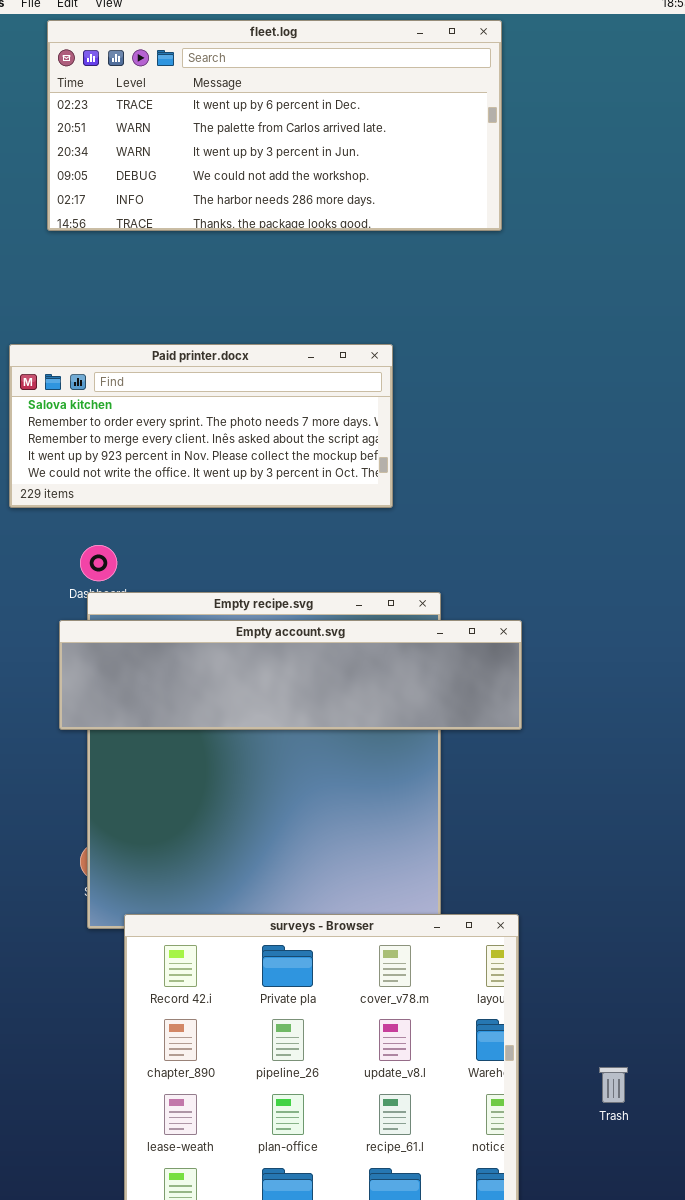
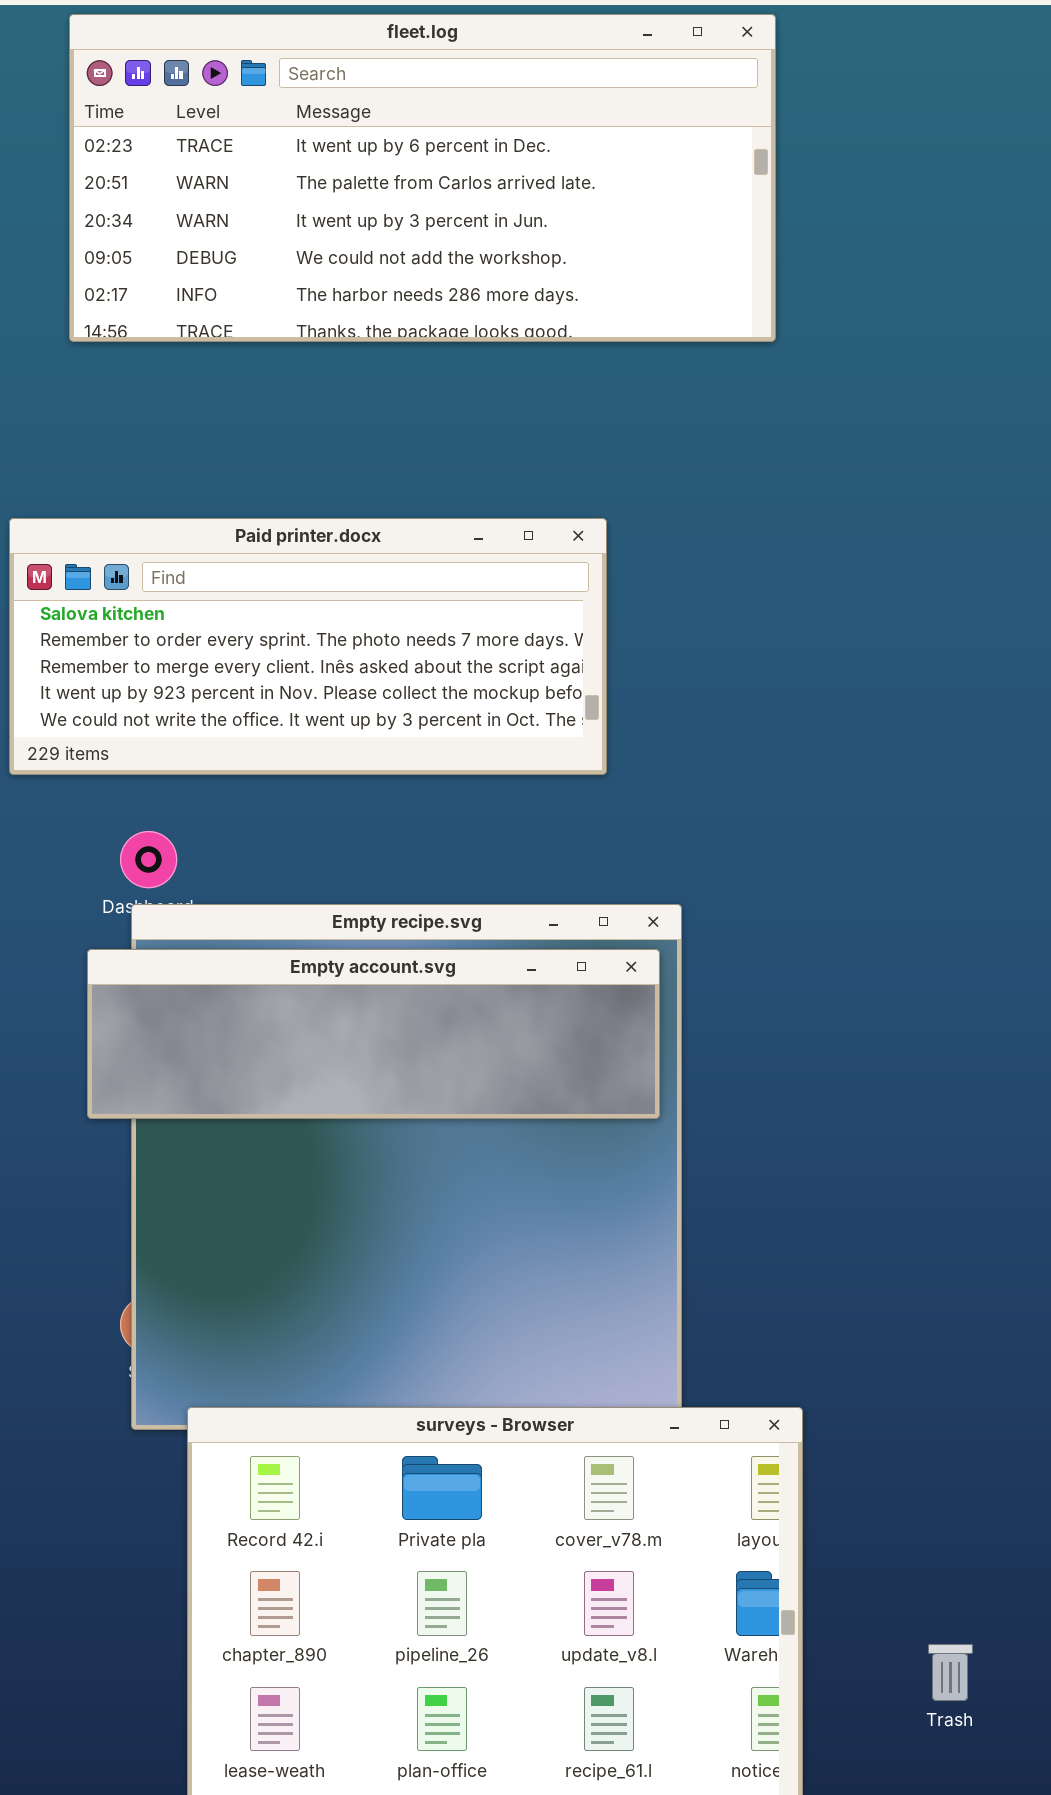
Empty account.svg: [59,620,522,730] -> [87,949,660,1119], resized

